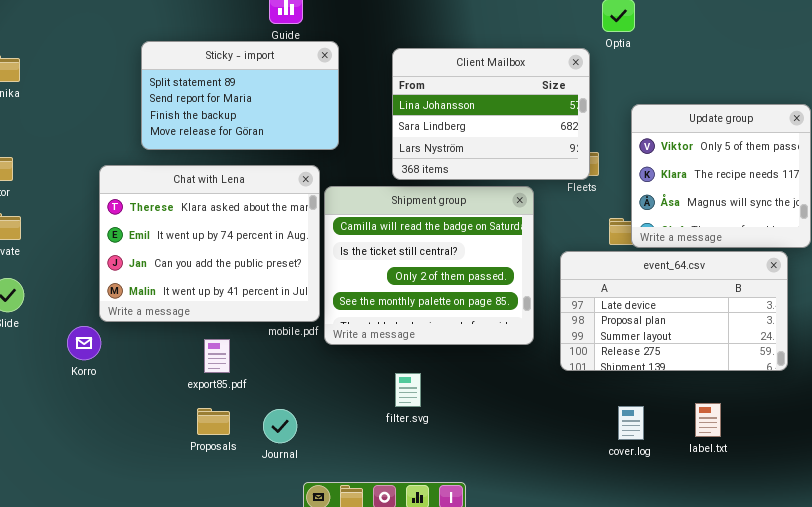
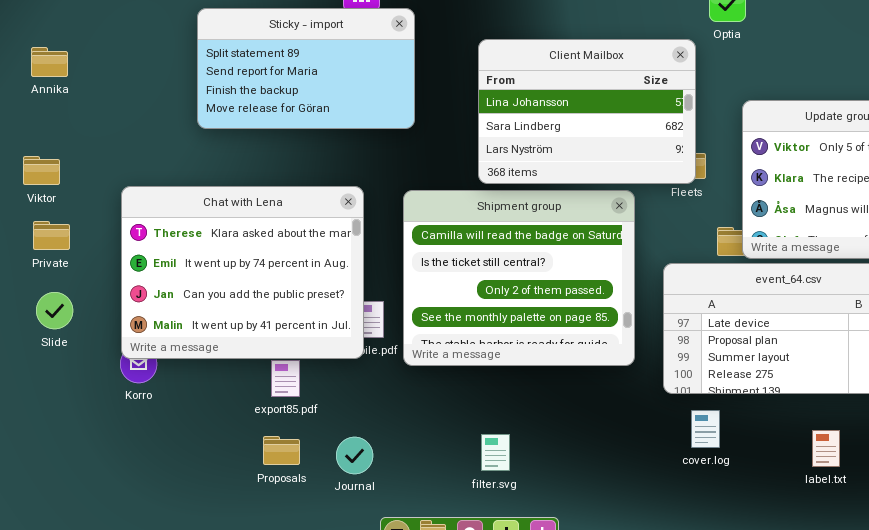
Sticky - import: [141,41,339,150] -> [197,8,415,129], moved
Chat with Lena: [99,165,320,322] -> [121,186,364,359], moved
filter.svg: [395,373,421,407] -> [481,434,510,471], moved
cover.log: [618,406,644,440] -> [691,410,720,448], moved

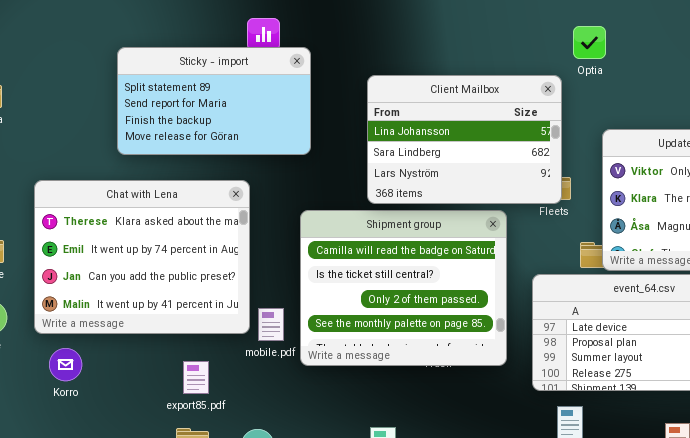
Chat with Lena: [121,186,364,359] -> [34,180,250,334], moved

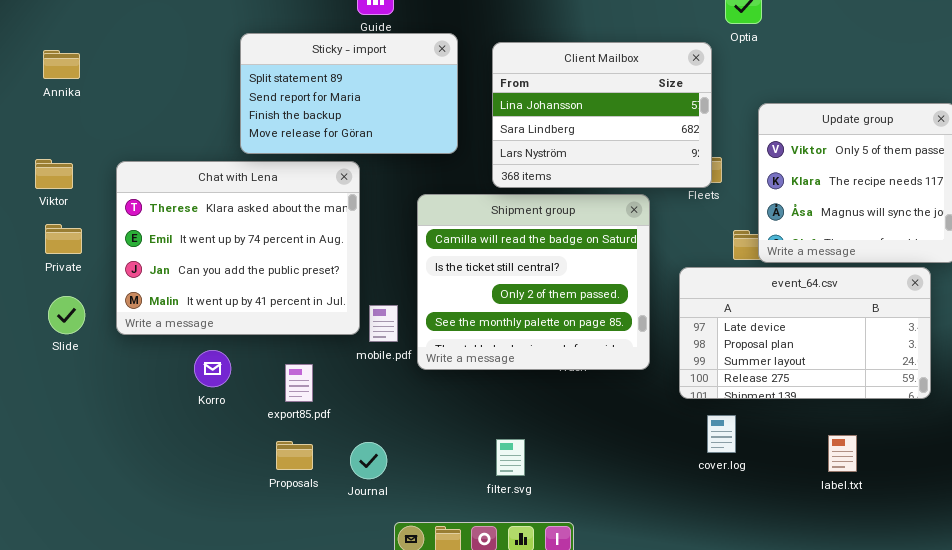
Sticky - import: [117,47,311,155] -> [240,33,458,154], moved
Korro: [49,348,82,381] -> [194,350,231,387], moved

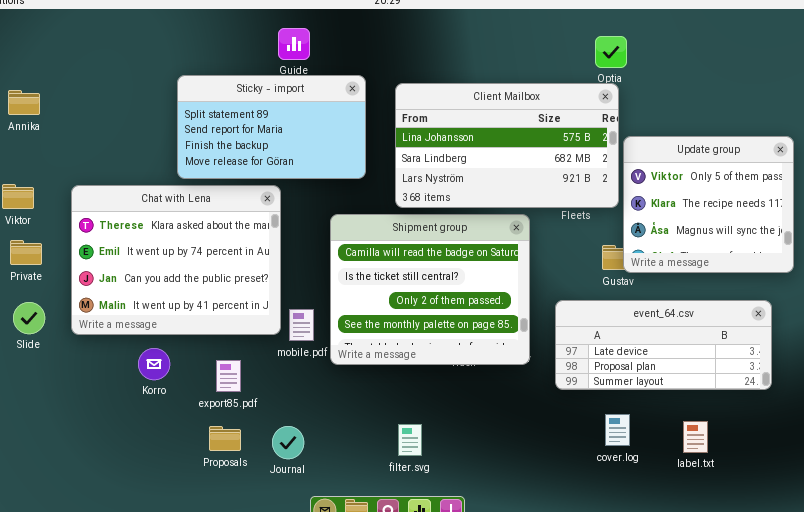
Client Mailbox: [492,42,712,188] -> [395,83,619,208], resized
event_64.csv: [679,267,931,399] -> [555,300,772,390], resized
cover.log: [707,415,736,453] -> [605,414,630,446], moved

